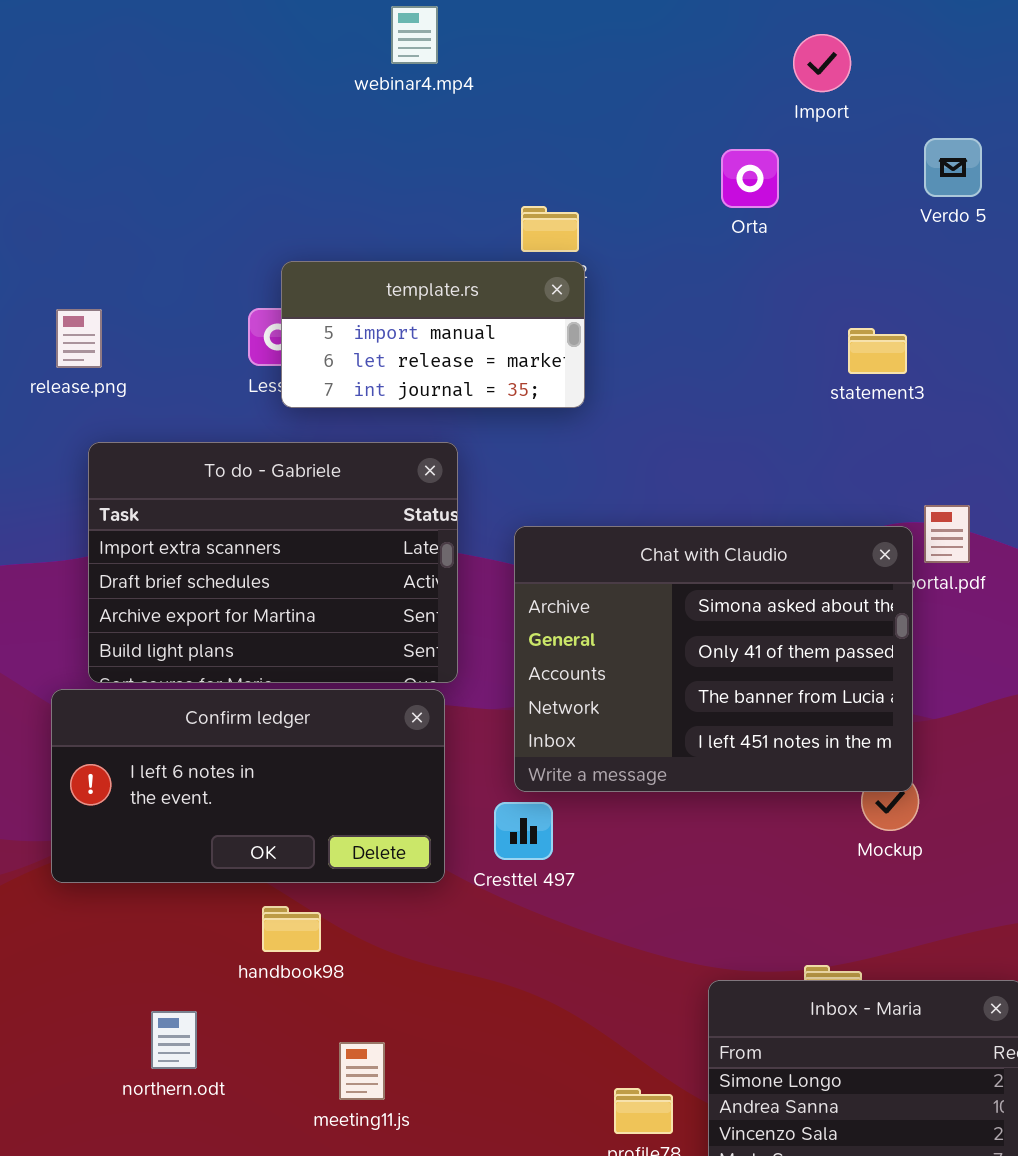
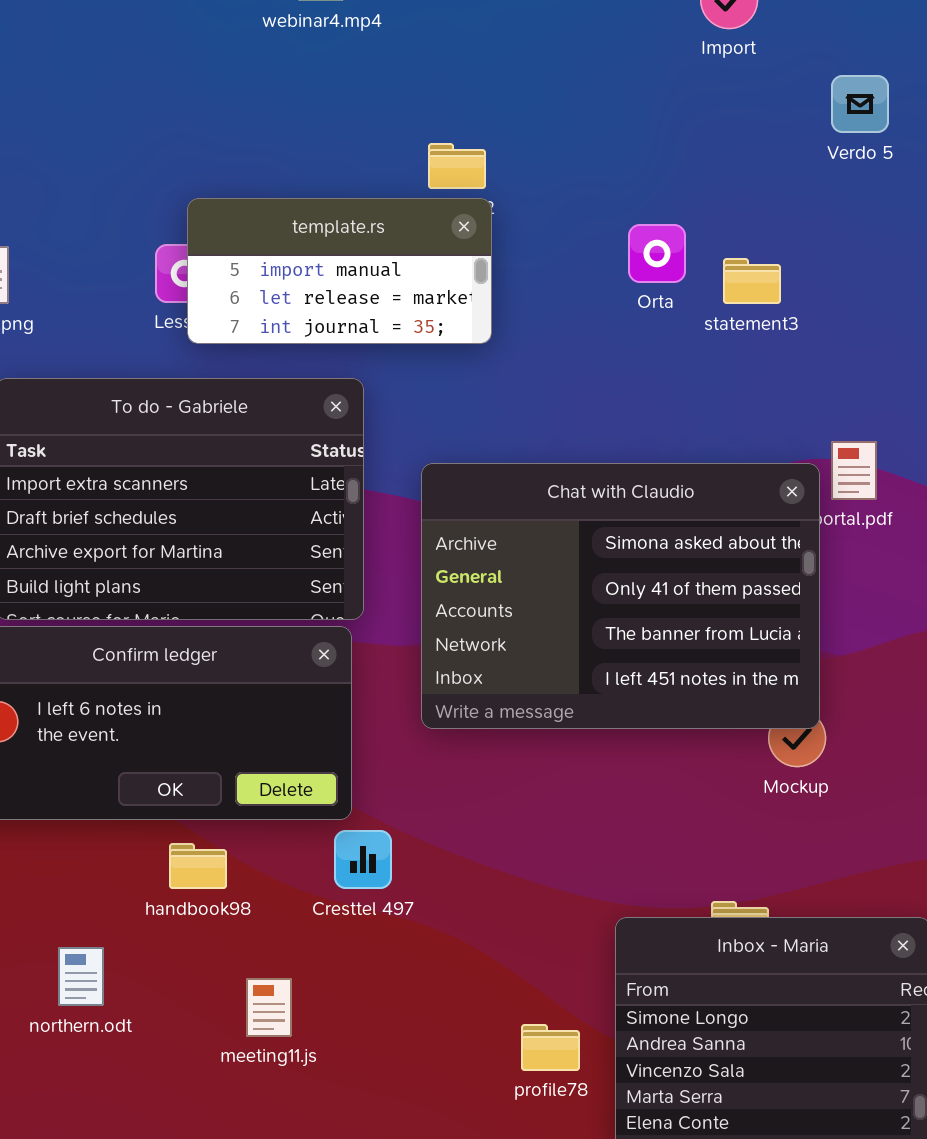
Orta: [721,149,779,208] -> [628,224,686,283], moved
statement3: [848,328,907,374] -> [723,258,781,304], moved
Cresttel 497: [494,802,553,860] -> [334,830,392,889], moved

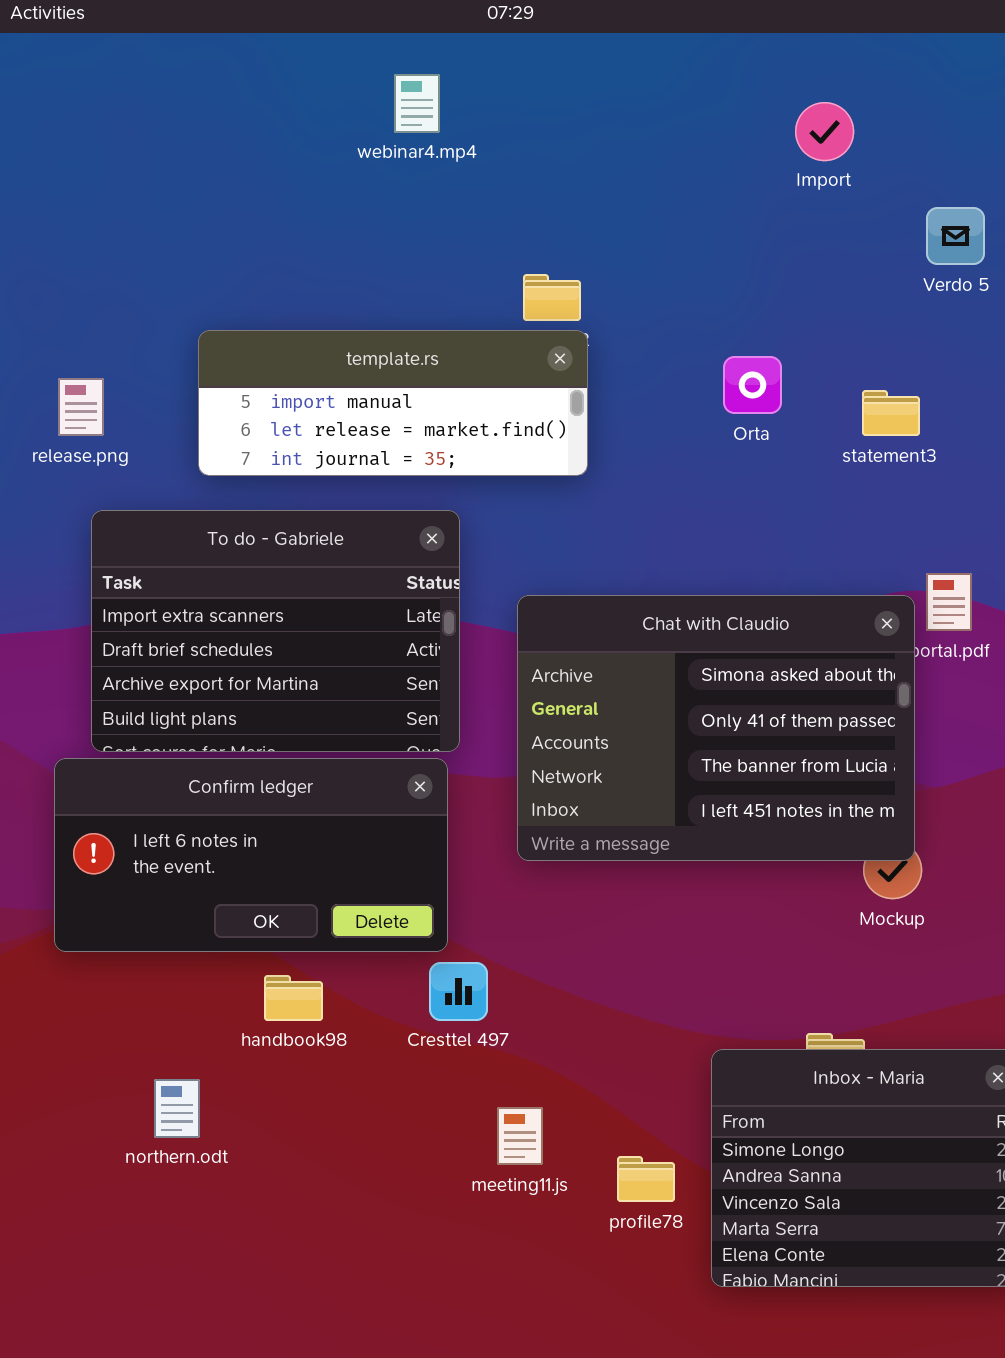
template.rs: [187,198,492,344] -> [198,330,588,476], resized
statement3: [723,258,781,304] -> [862,390,920,436], moved
meeting11.js: [246,978,292,1037] -> [497,1107,543,1165], moved

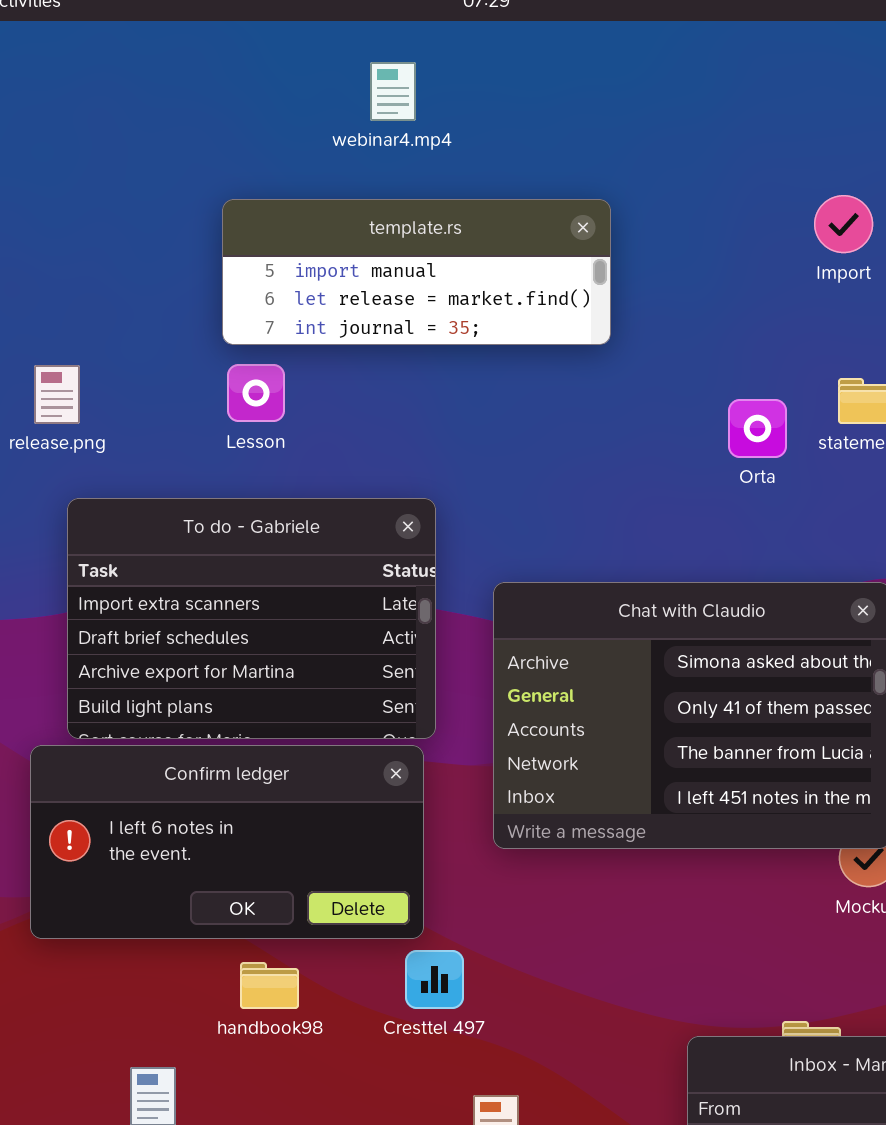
Import: [795,102,854,161] -> [814,195,873,253], moved
template.rs: [198,330,588,476] -> [222,199,611,345], moved
Orta: [723,356,782,414] -> [728,399,787,458], moved

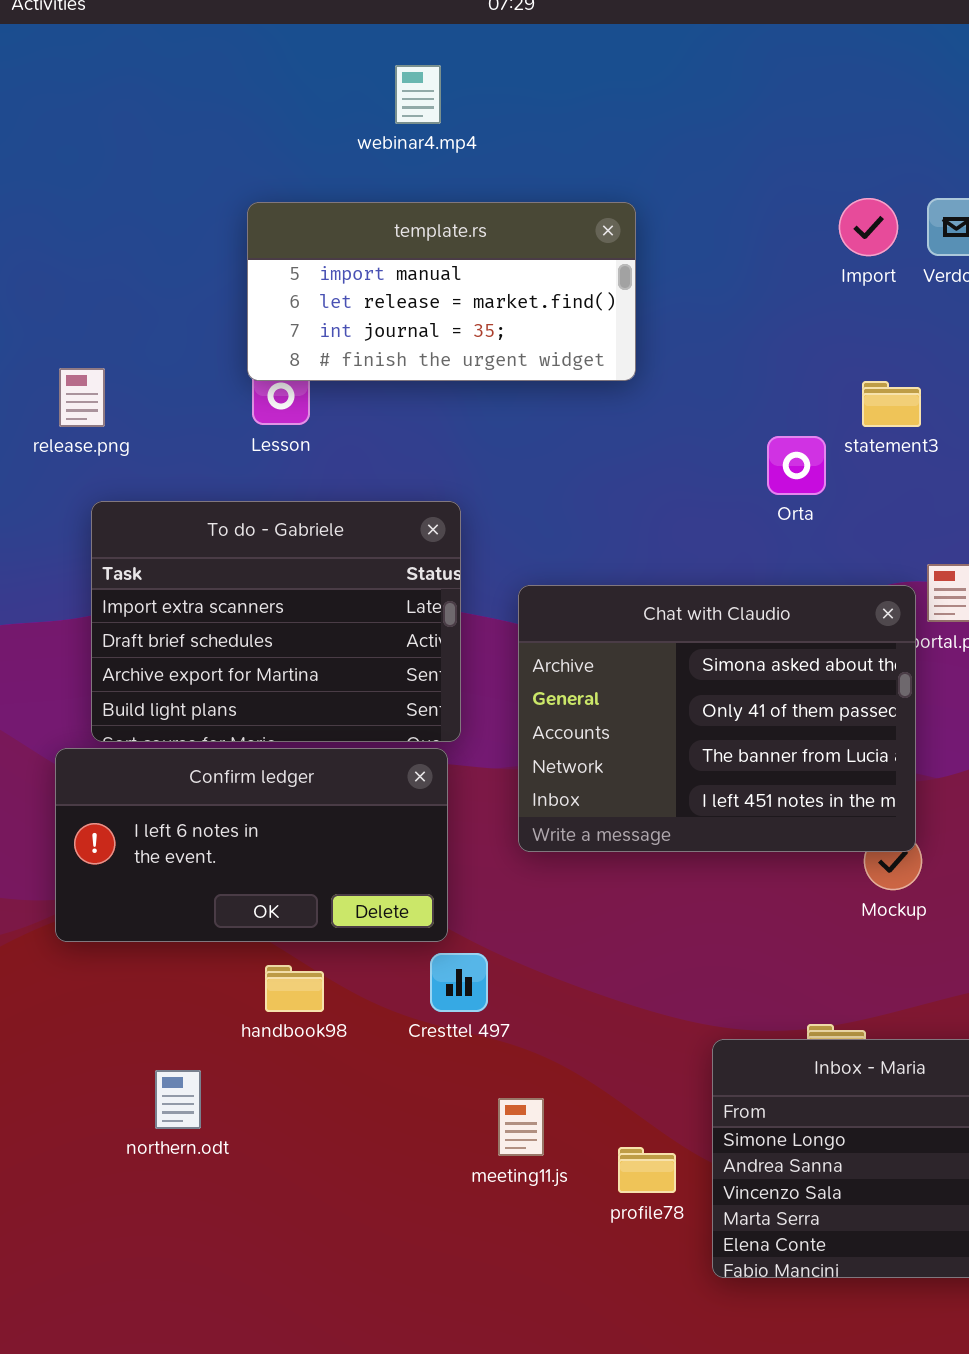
template.rs: [222,199,611,345] -> [247,202,636,381], resized
Orta: [728,399,787,458] -> [767,436,826,495], moved

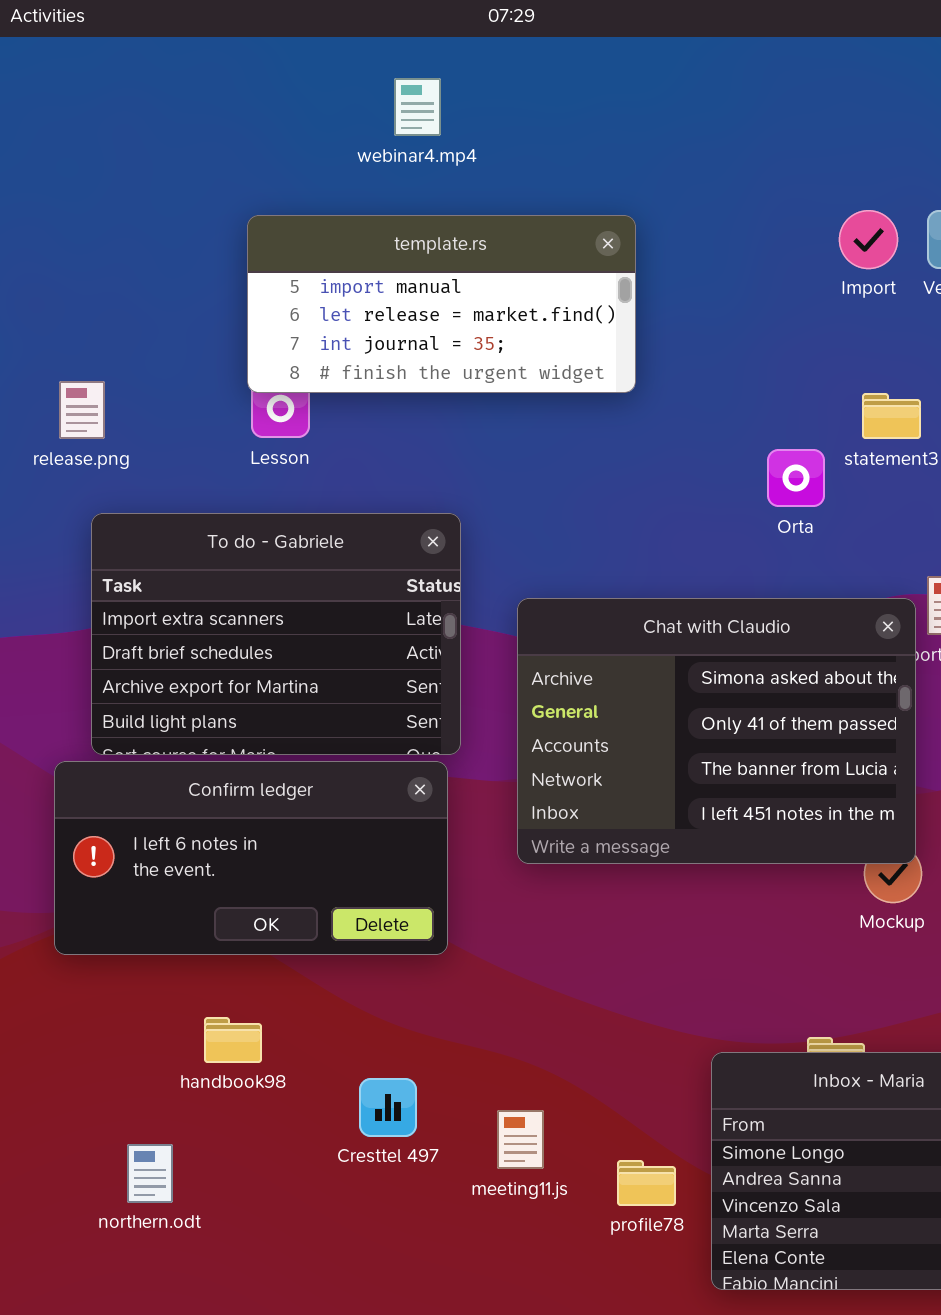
Cresttel 497: [430,953,488,1012] -> [359,1078,417,1137], moved
handbook98: [265,965,324,1012] -> [204,1017,262,1063], moved
northern.odt: [155,1070,201,1129] -> [127,1144,173,1203], moved

